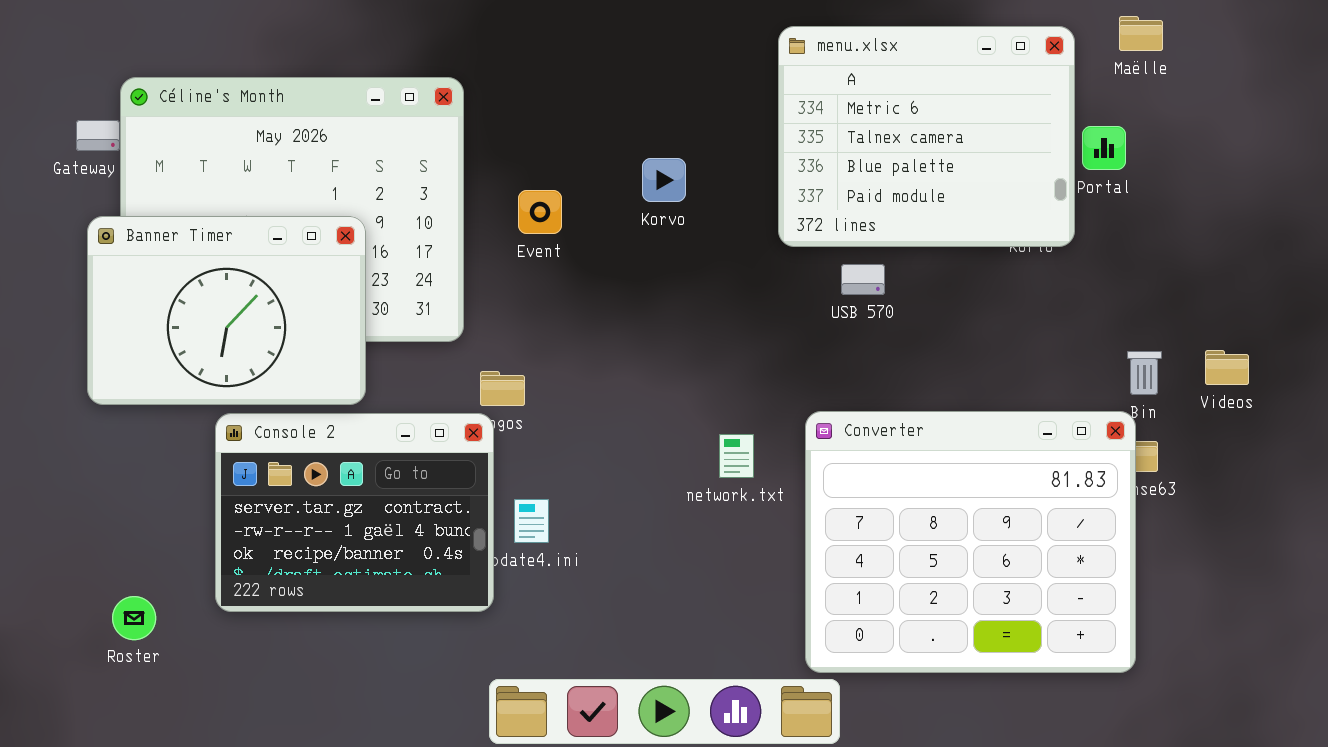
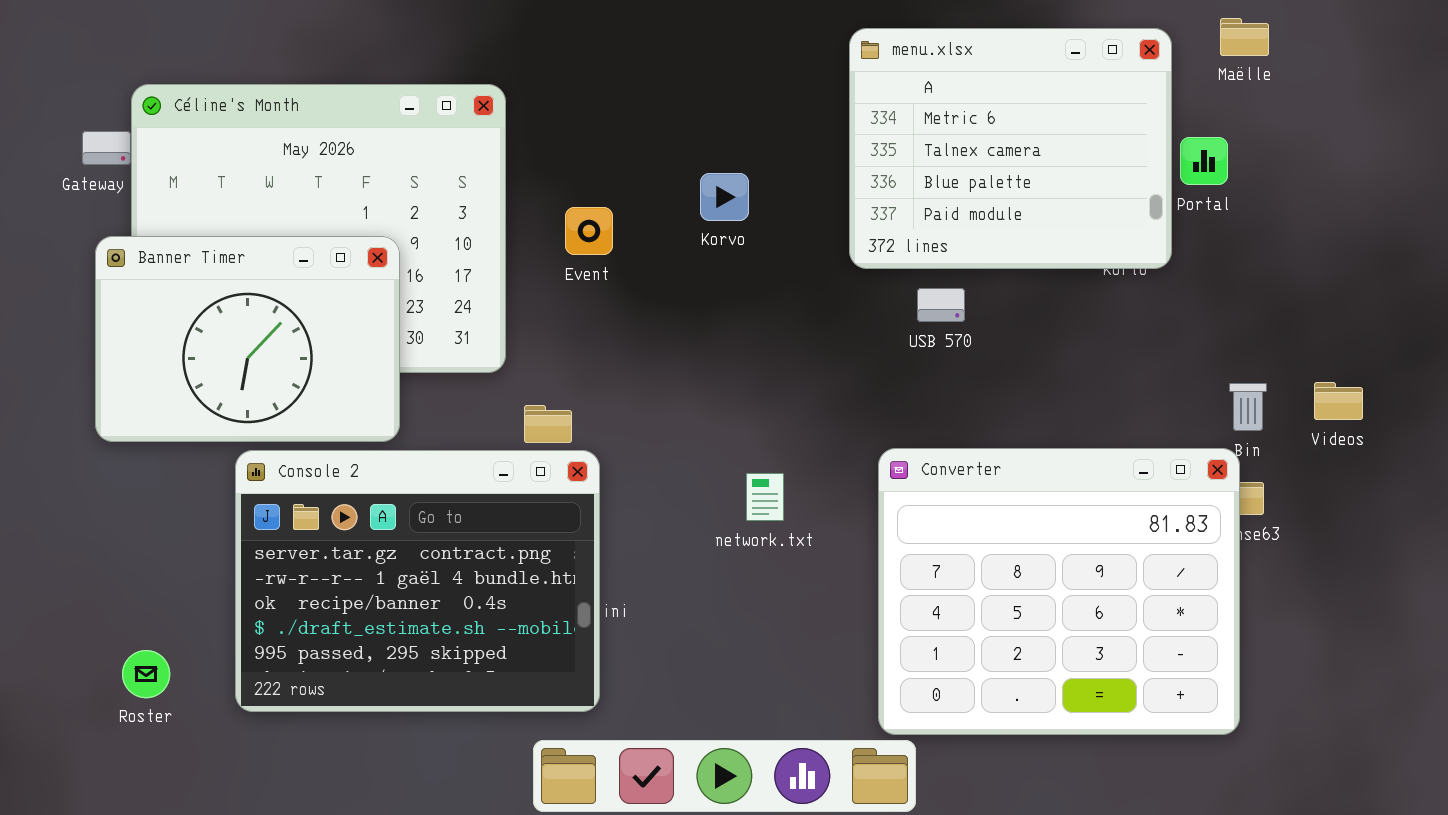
Console 2: [215,413,494,612] -> [235,450,600,712], resized
network.txt: [719,434,754,478] -> [746,473,784,521], moved

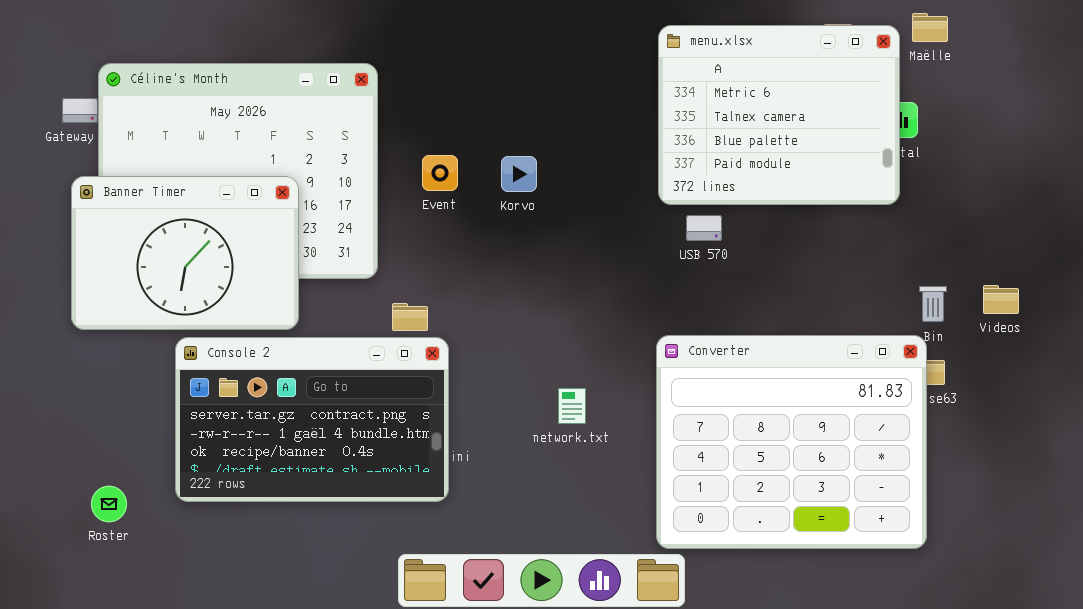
menu.xlsx: [849,28,1172,269] -> [658,25,900,205], moved
Korvo: [700,173,749,221] -> [501,156,537,192], moved
Console 2: [235,450,600,712] -> [175,337,449,502], resized
network.txt: [746,473,784,521] -> [558,388,586,424], moved

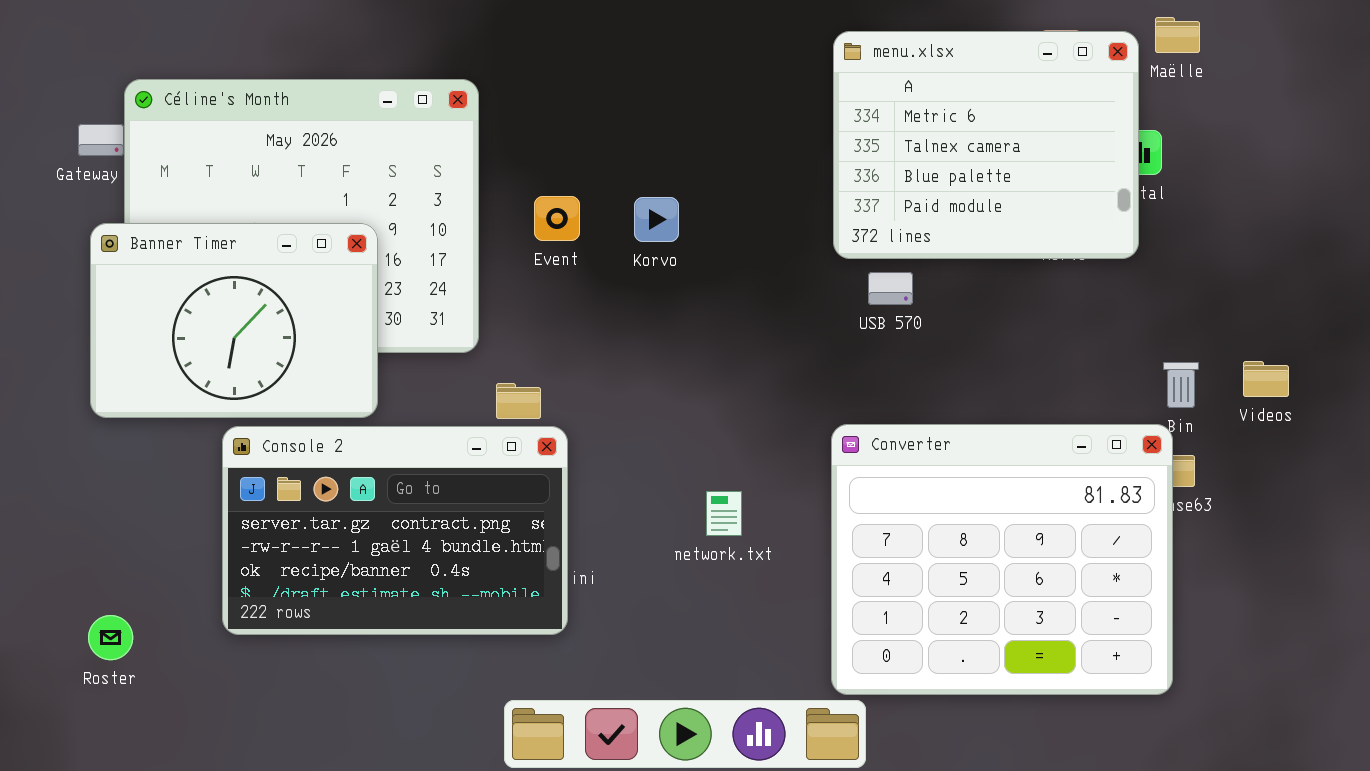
Roster: [91,486,127,522] -> [88,615,133,660], moved

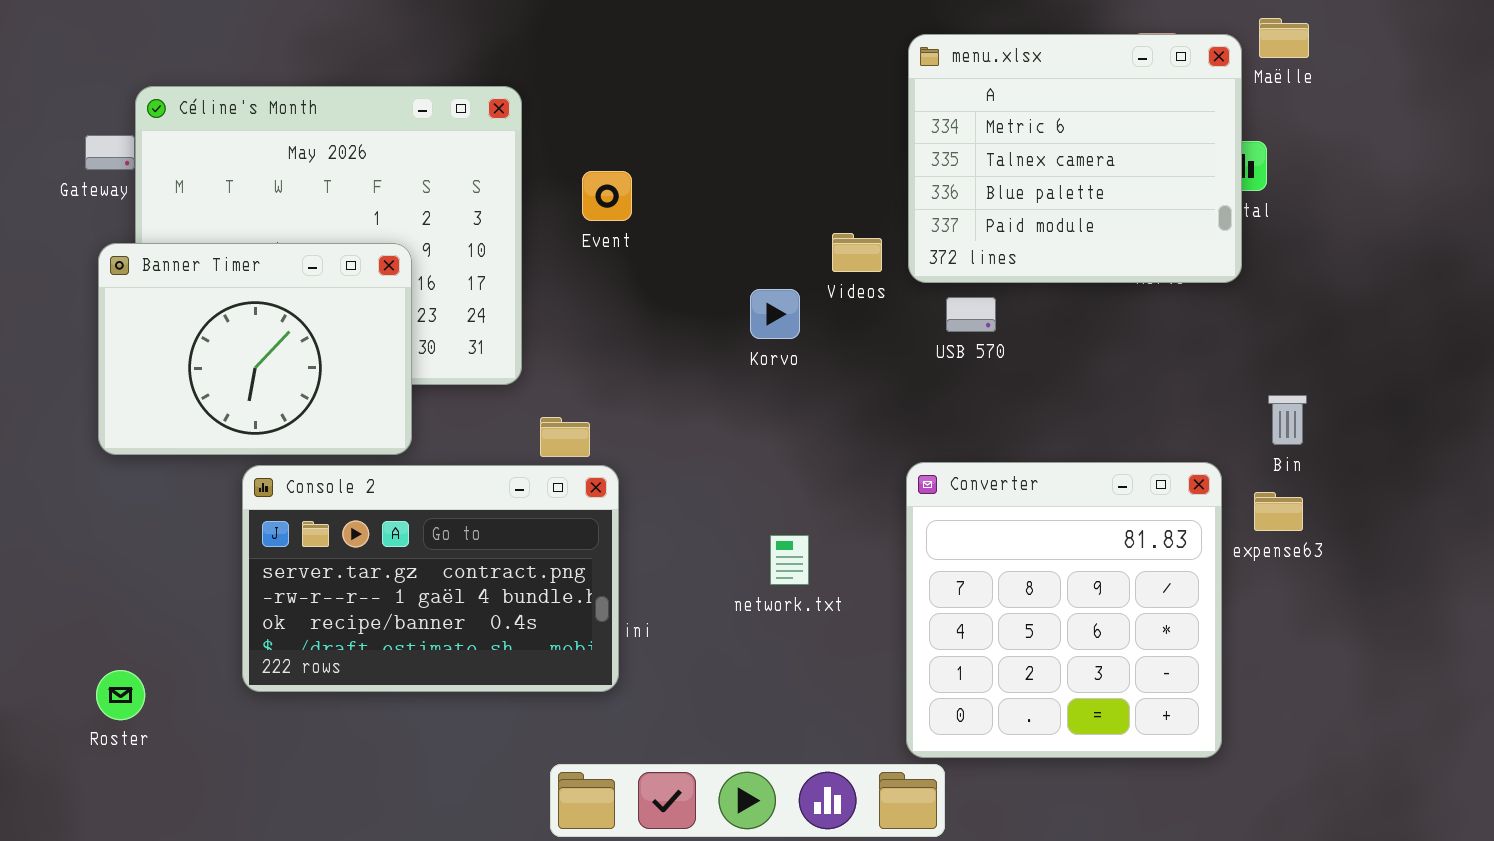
Event: [534,196,580,241] -> [582,171,632,221], moved
Korvo: [634,197,679,242] -> [750,289,800,339], moved
Videos: [1243,361,1289,397] -> [832,233,882,272], moved
Converter: [831,424,1173,695] -> [906,462,1222,758], resized

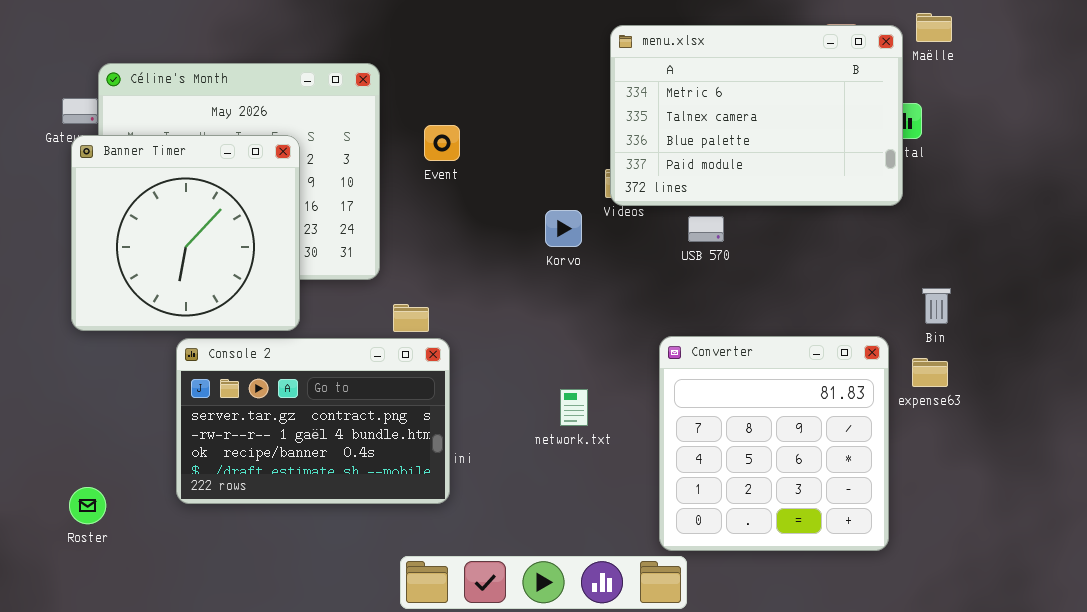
menu.xlsx: [908,34,1242,283] -> [610,25,903,206], resized
Banner Timer: [98,243,412,455] -> [71,135,300,331], resized

